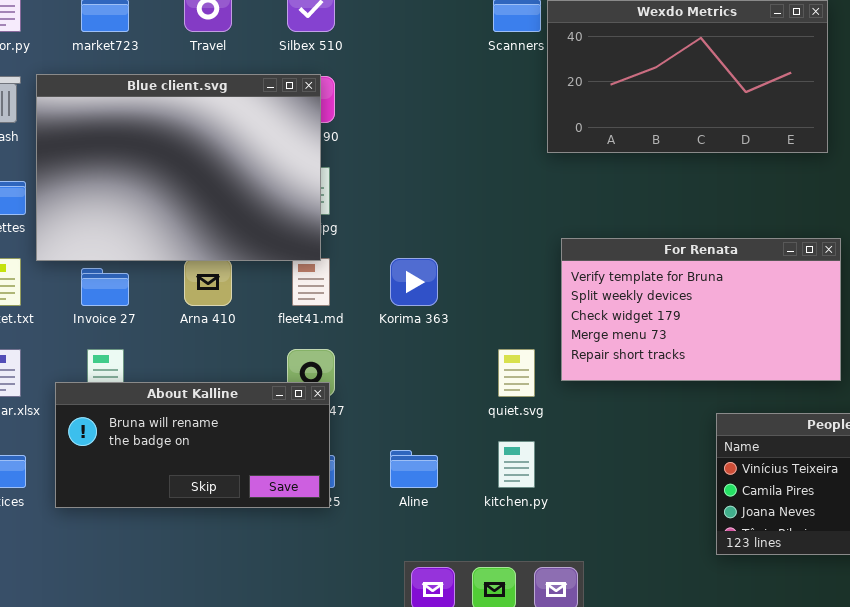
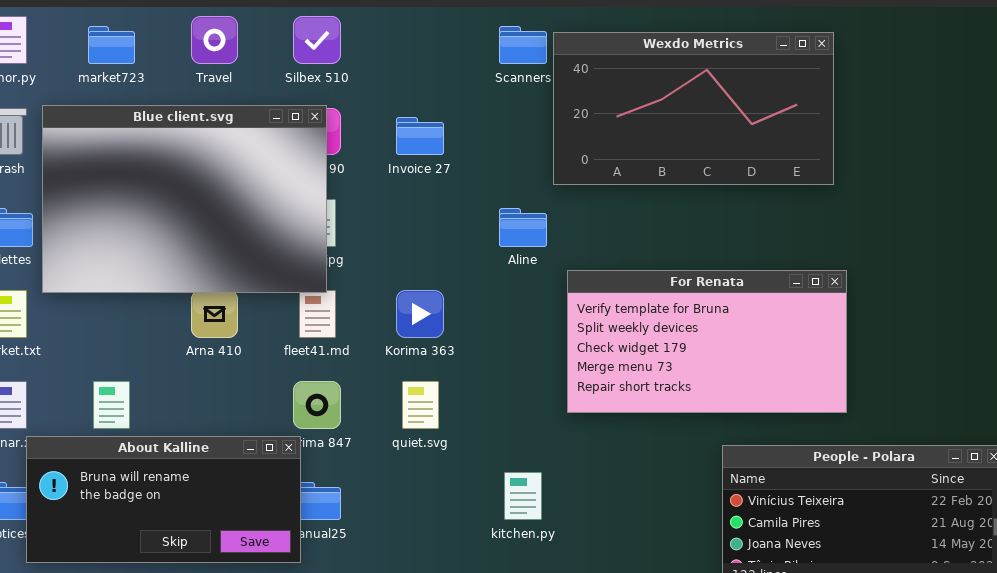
Invoice 27: [81,268,129,306] -> [396,117,444,155], moved
quiet.svg: [498,349,535,397] -> [402,381,439,429], moved
About Kalline: [55,382,330,508] -> [26,436,301,563], moved
Aline: [390,450,438,488] -> [499,208,547,247], moved

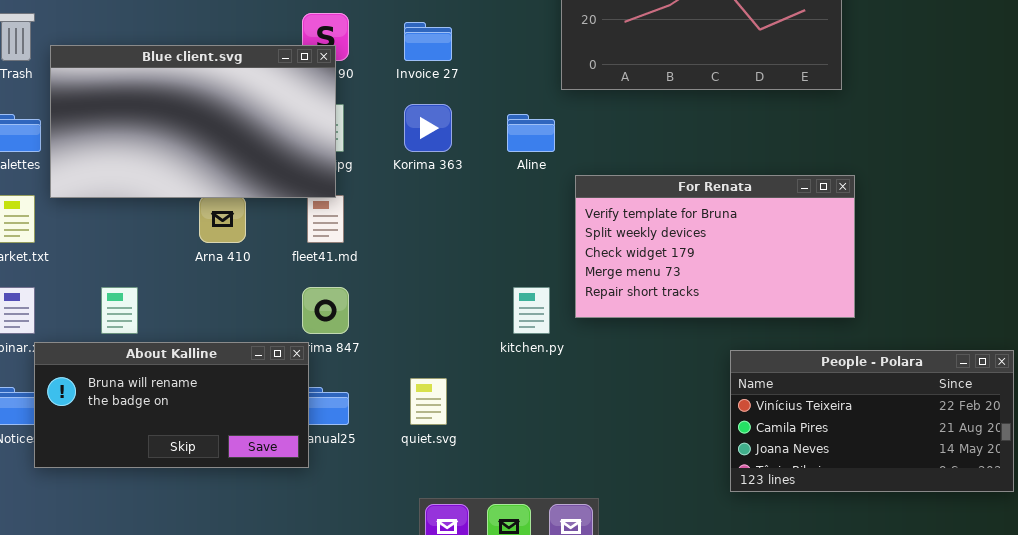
Blue client.svg: [42,105,327,293] -> [50,45,336,198], resized
Korima 363: [396,290,444,338] -> [404,104,452,152], moved
quiet.svg: [402,381,439,429] -> [410,378,447,425], moved
kitchen.py: [504,472,542,520] -> [513,287,550,334], moved

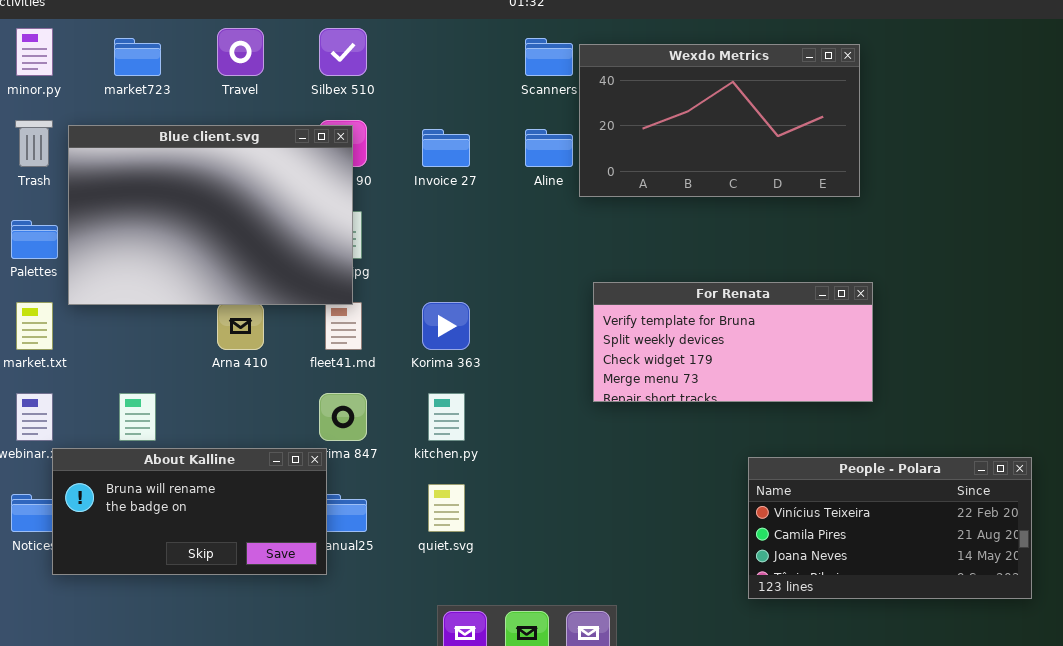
Blue client.svg: [50,45,336,198] -> [68,125,353,305], resized
Korima 363: [404,104,452,152] -> [422,302,470,350], moved
Aline: [507,114,555,152] -> [525,129,573,167], moved
For Renata: [575,175,855,318] -> [593,282,873,402], resized
kitchen.py: [513,287,550,334] -> [428,393,465,441], moved

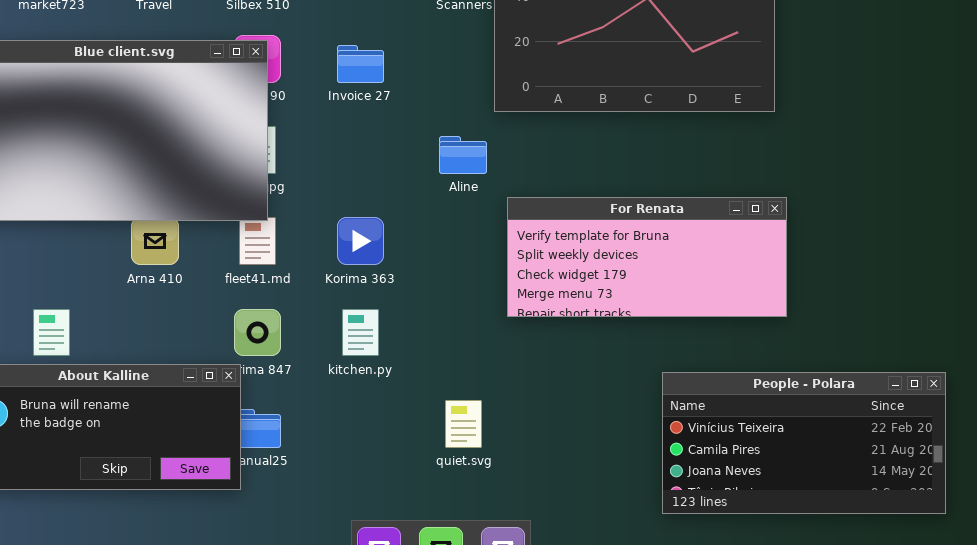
Aline: [525,129,573,167] -> [439,136,487,174], moved
quiet.svg: [428,484,465,532] -> [445,400,482,448], moved

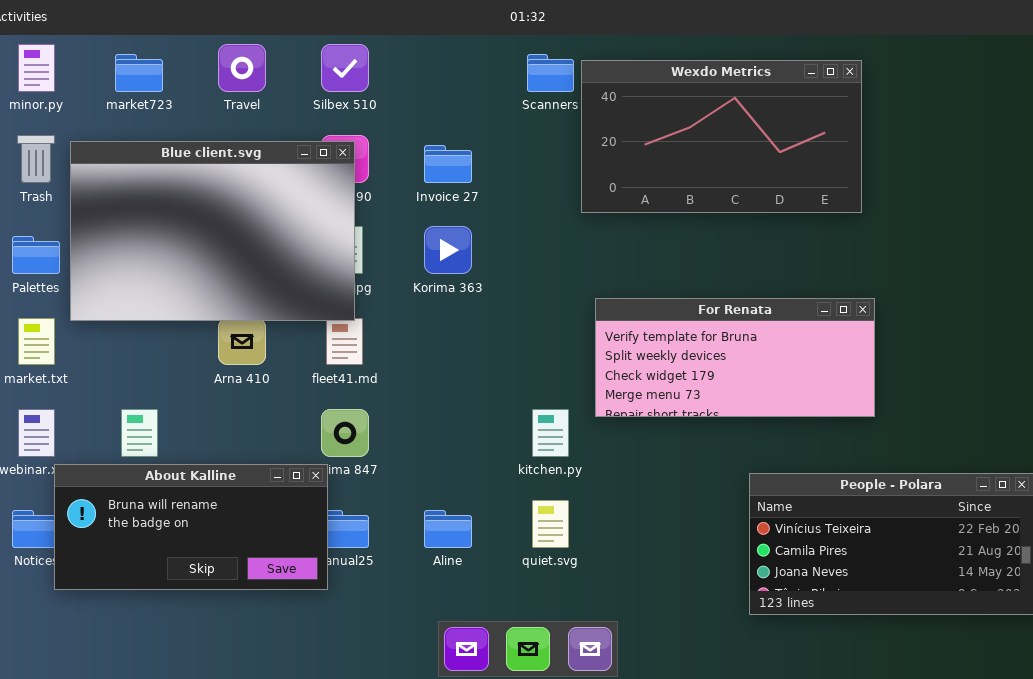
Aline: [439,136,487,174] -> [424,510,472,548], moved
Korima 363: [337,217,384,265] -> [424,226,472,274], moved
kitchen.py: [342,309,379,356] -> [532,409,569,457], moved

